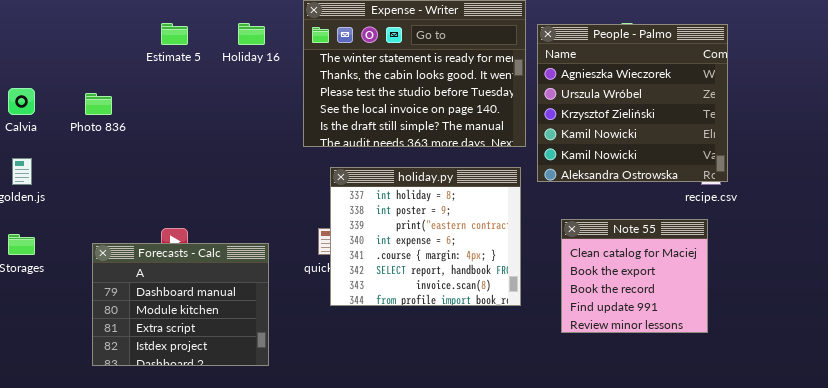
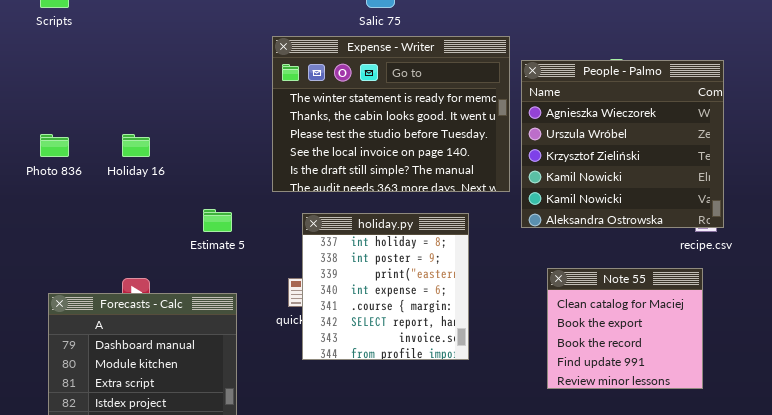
Estimate 5: [161,23,188,45] -> [203,209,232,232], moved
Holiday 16: [238,23,265,45] -> [122,134,150,157], moved
holiday.py: [330,167,521,306] -> [302,213,469,360], resized

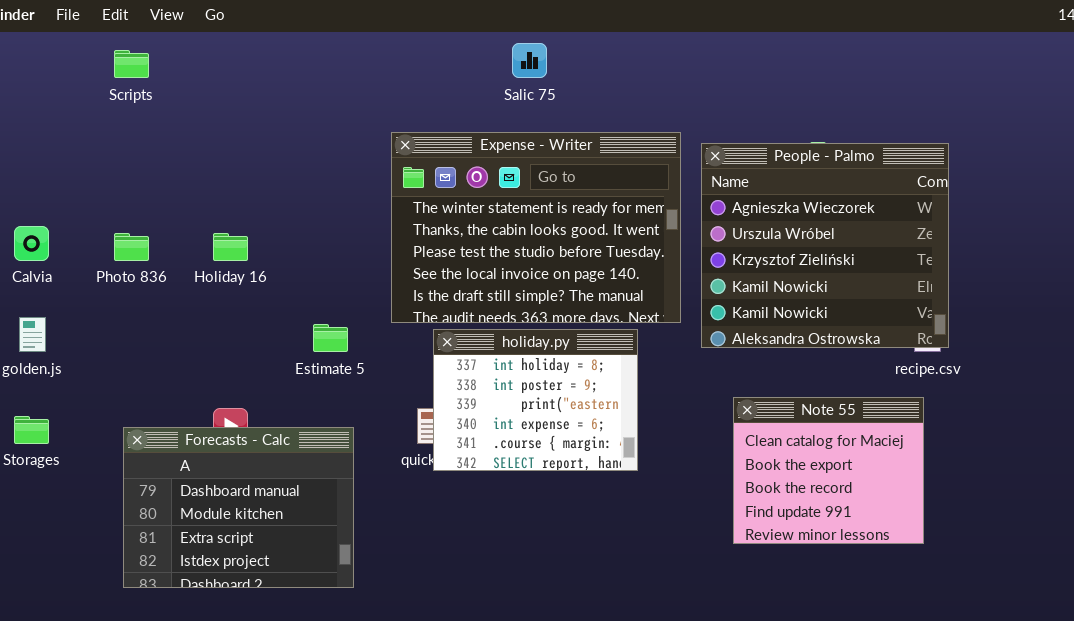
Expense - Writer: [272,36,510,192] -> [391,132,681,323], moved
holiday.py: [302,213,469,360] -> [433,329,638,471], resized

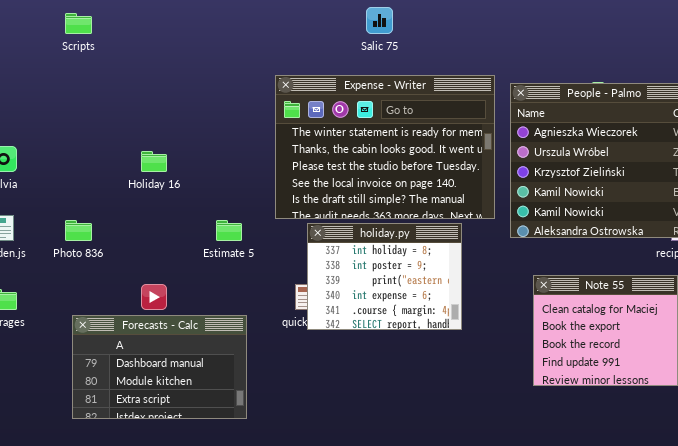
Photo 836: [114,233,149,261] -> [65,220,92,241], moved
Forecasts - Calc: [123,427,354,588] -> [72,315,247,419], resized

